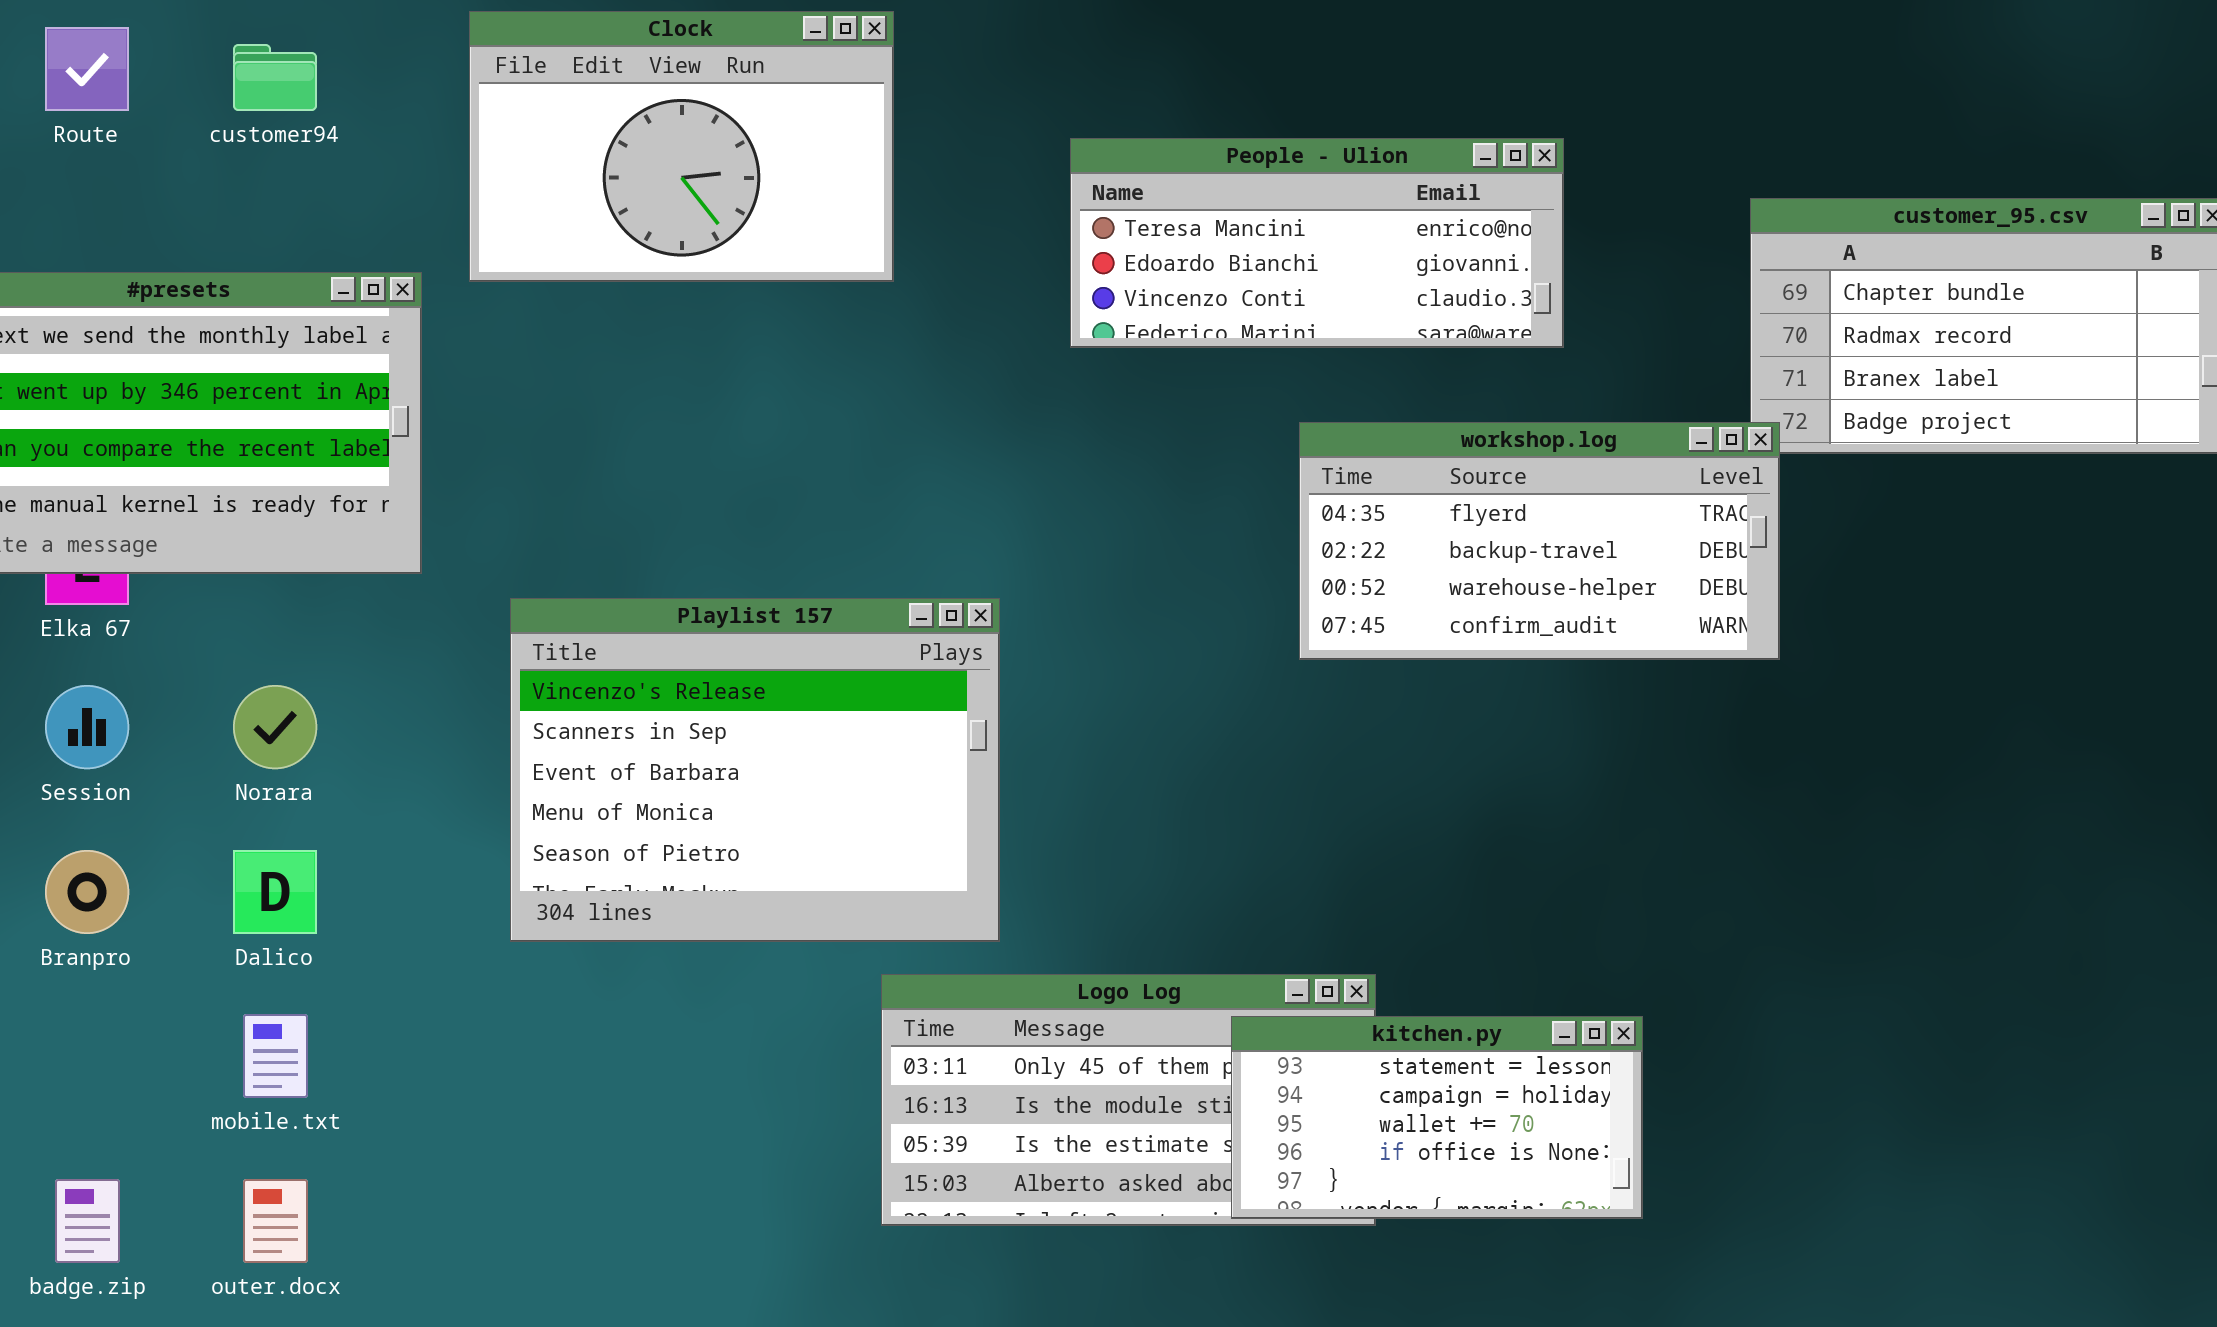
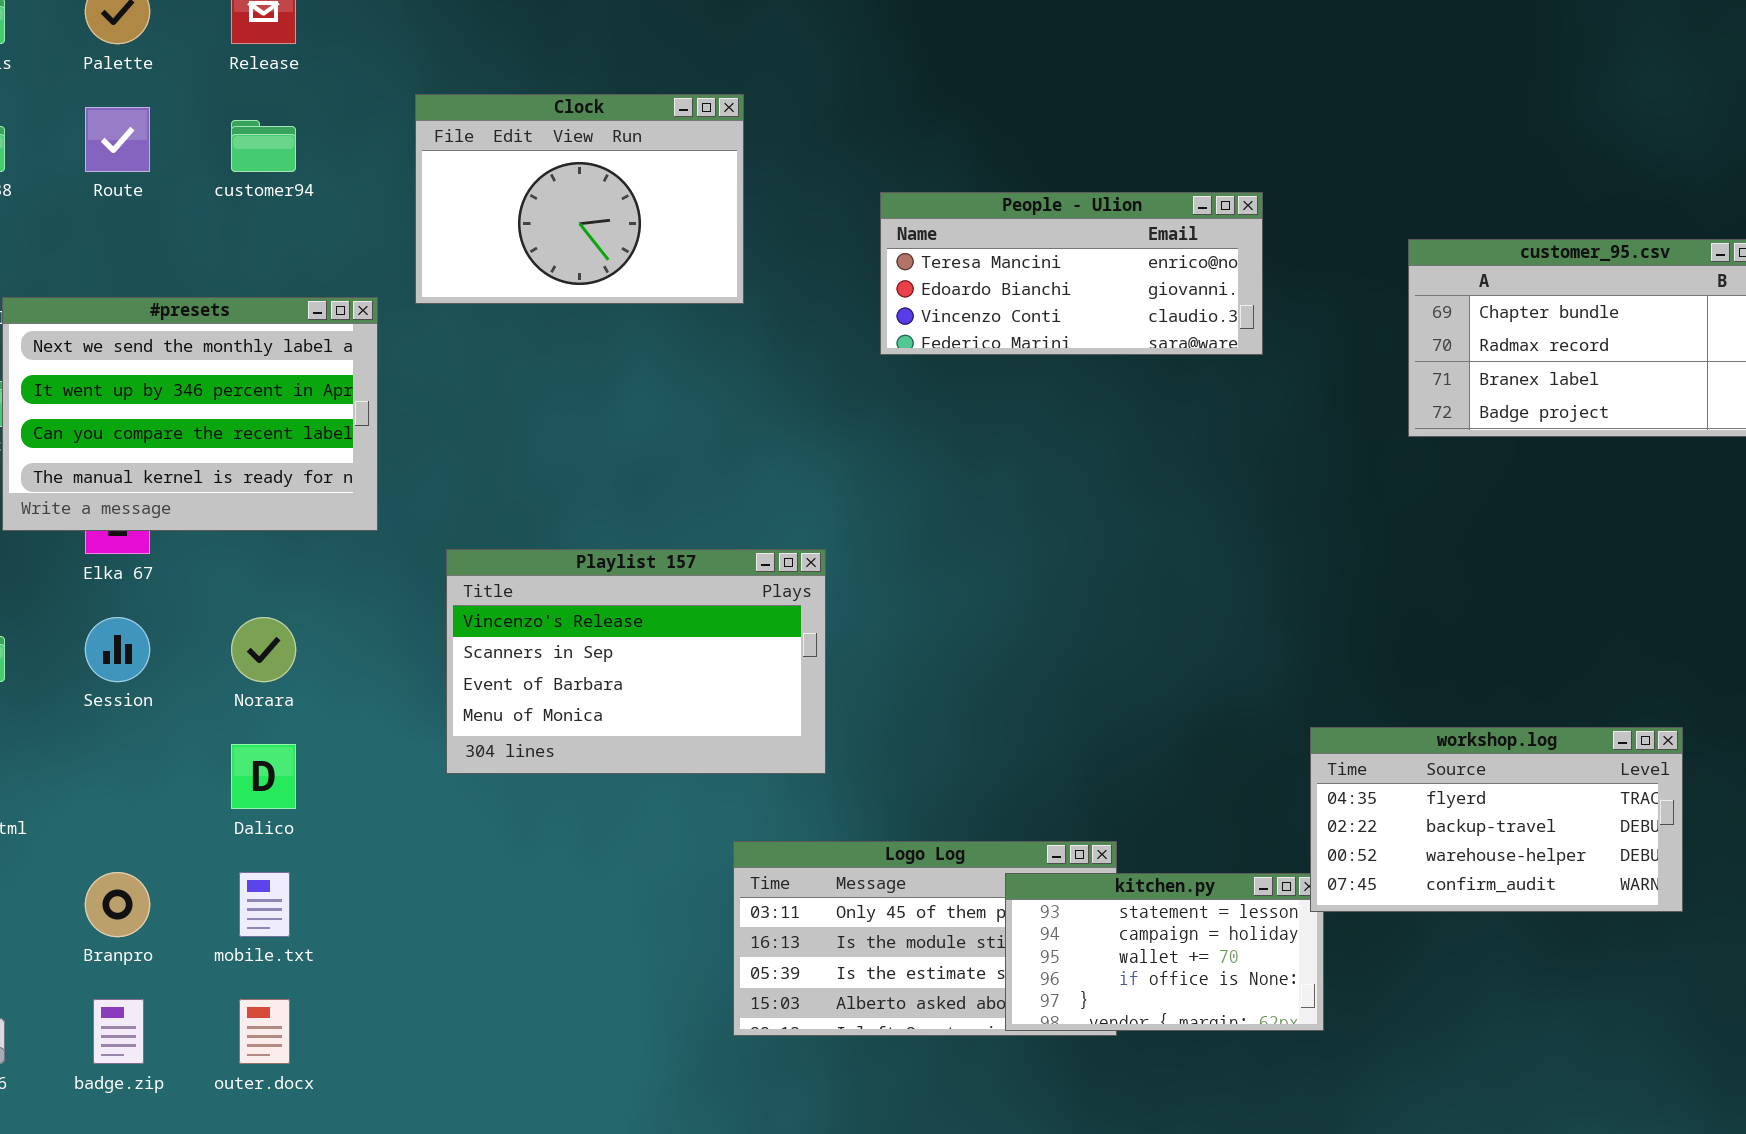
workshop.log: [1299,422,1780,660] -> [1310,727,1683,912], moved
Playlist 157: [510,598,1000,942] -> [446,549,826,774], resized
Branpro: [45,850,129,934] -> [85,872,150,937], moved

